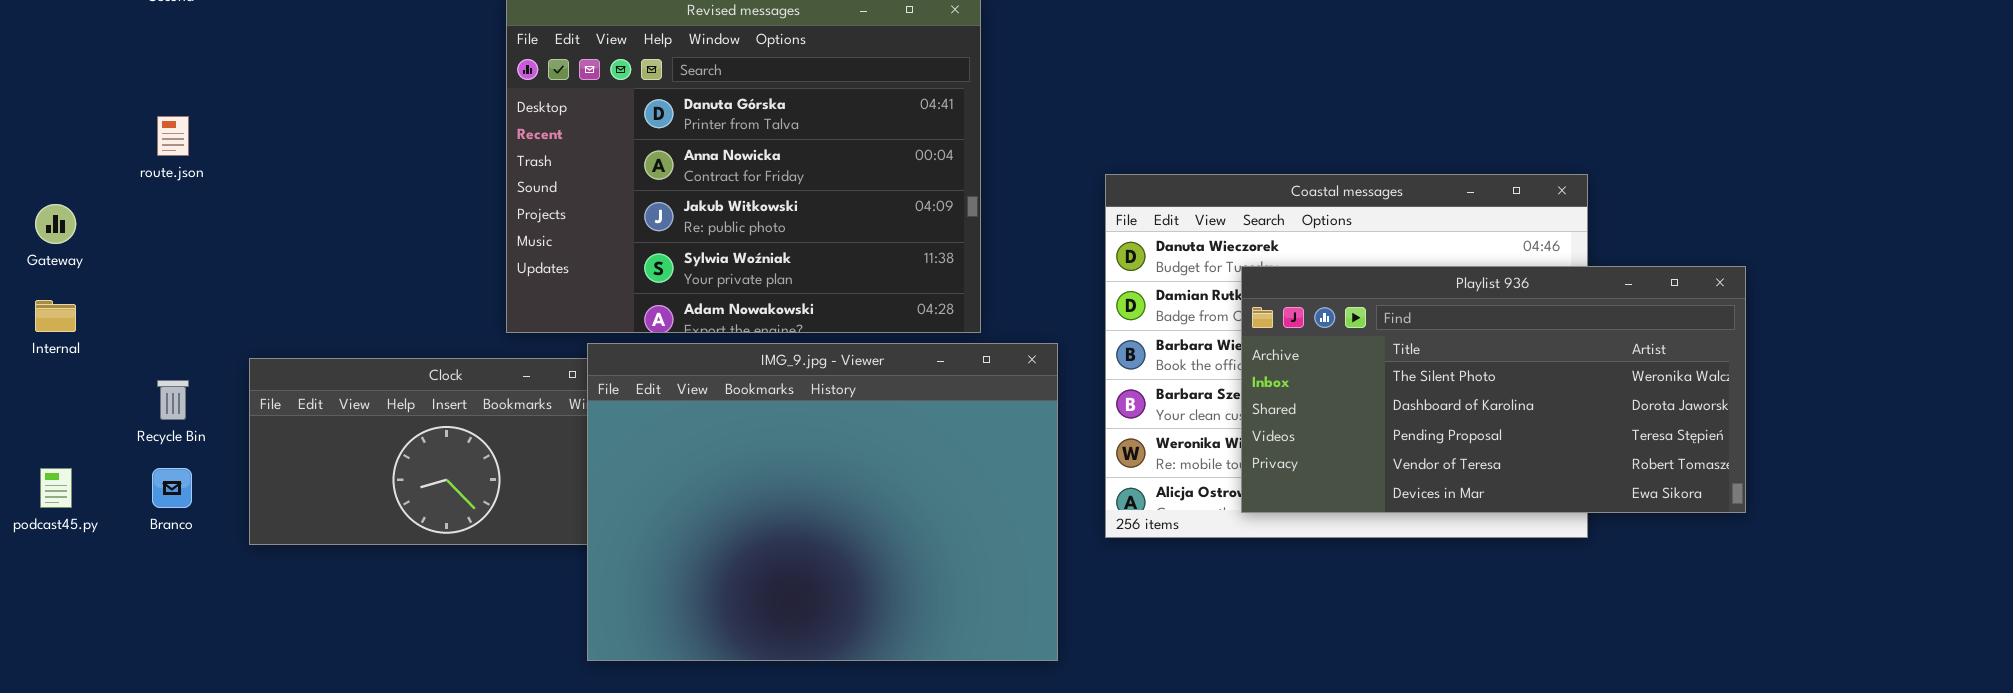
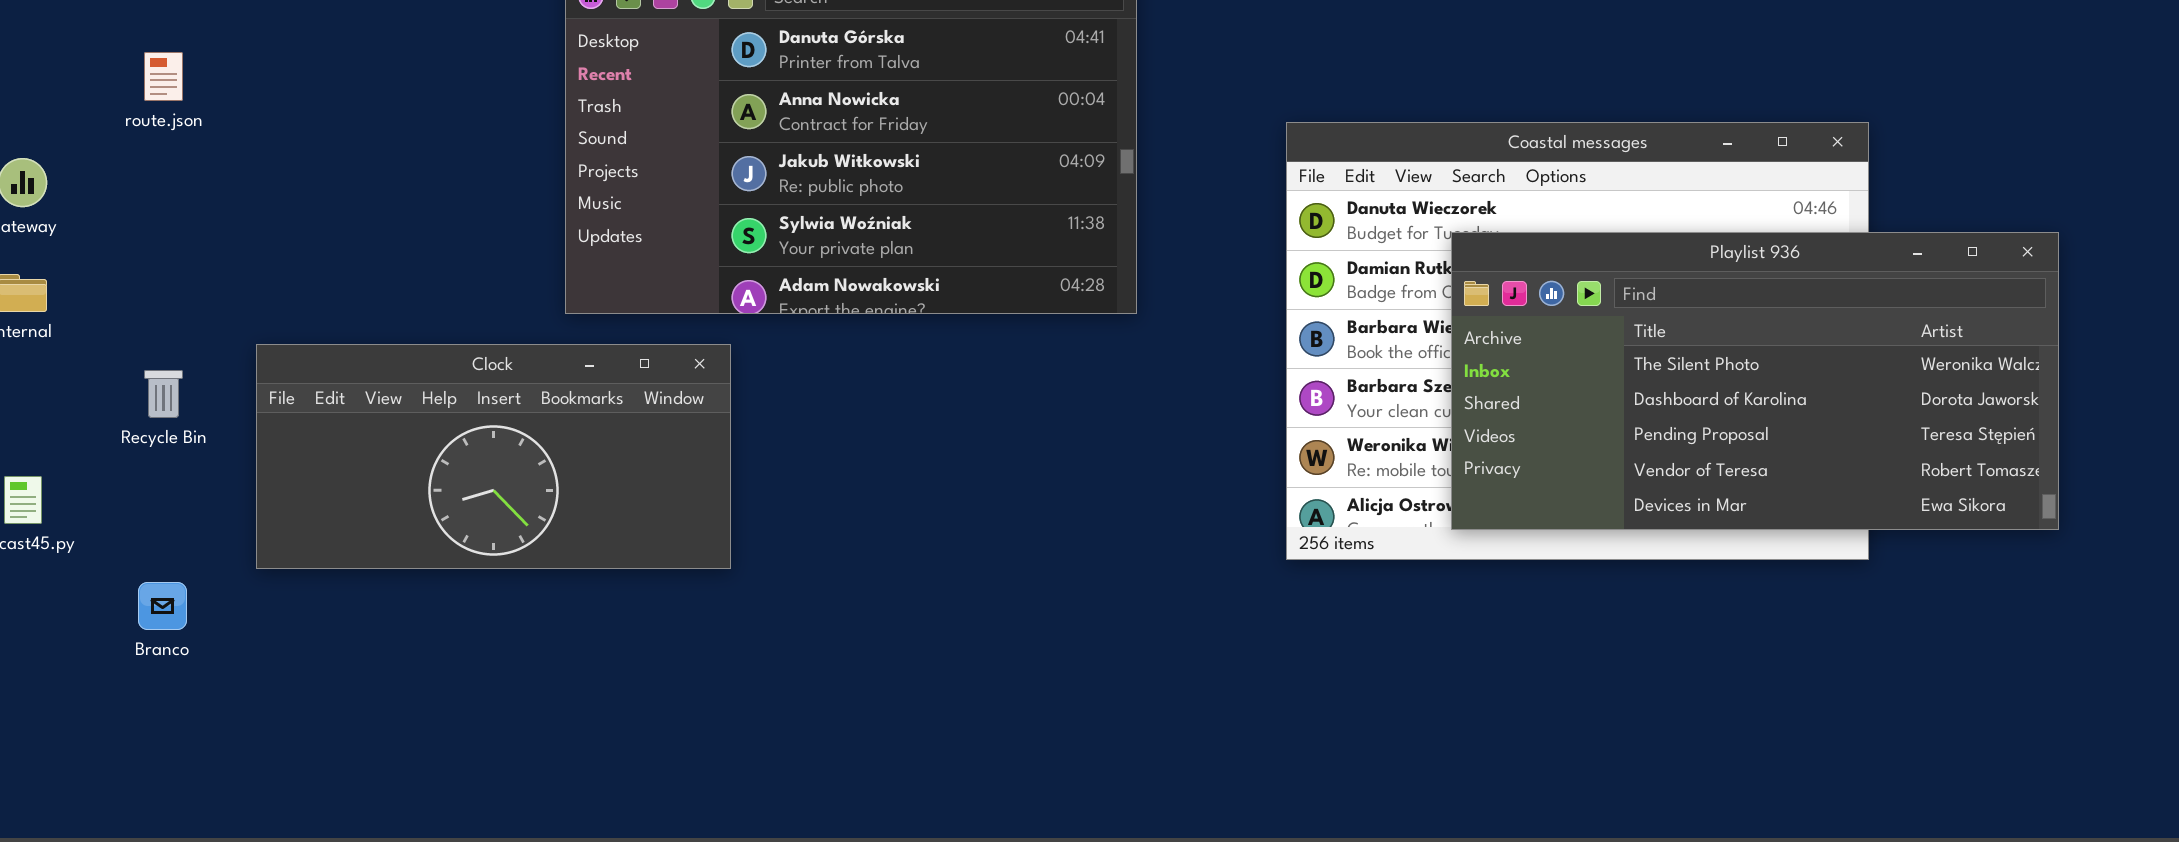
IMG_9.jpg - Viewer: [587,343,1058,661] -> none, closed
Branco: [152,468,192,508] -> [138,582,187,630], moved

